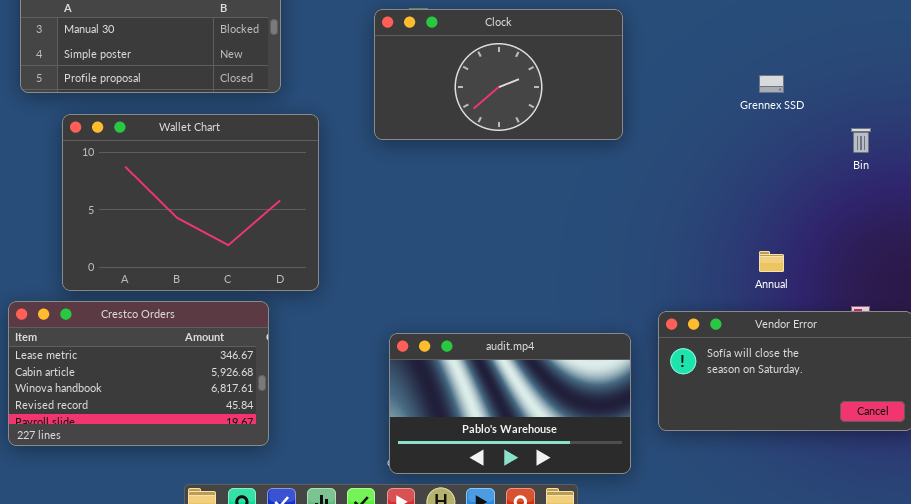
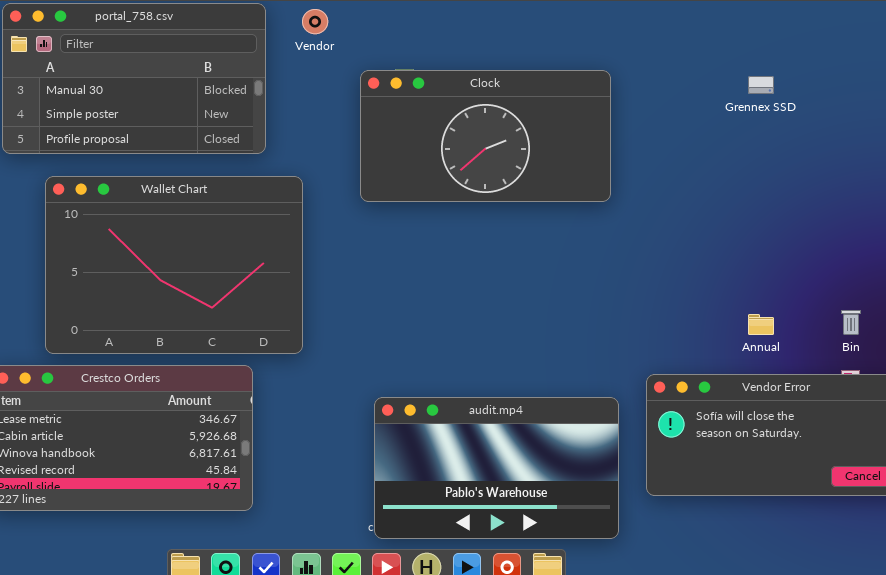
Grennex SSD: [759,75,784,93] -> [748,76,774,94], moved
Bin: [851,128,871,153] -> [841,310,861,335], moved

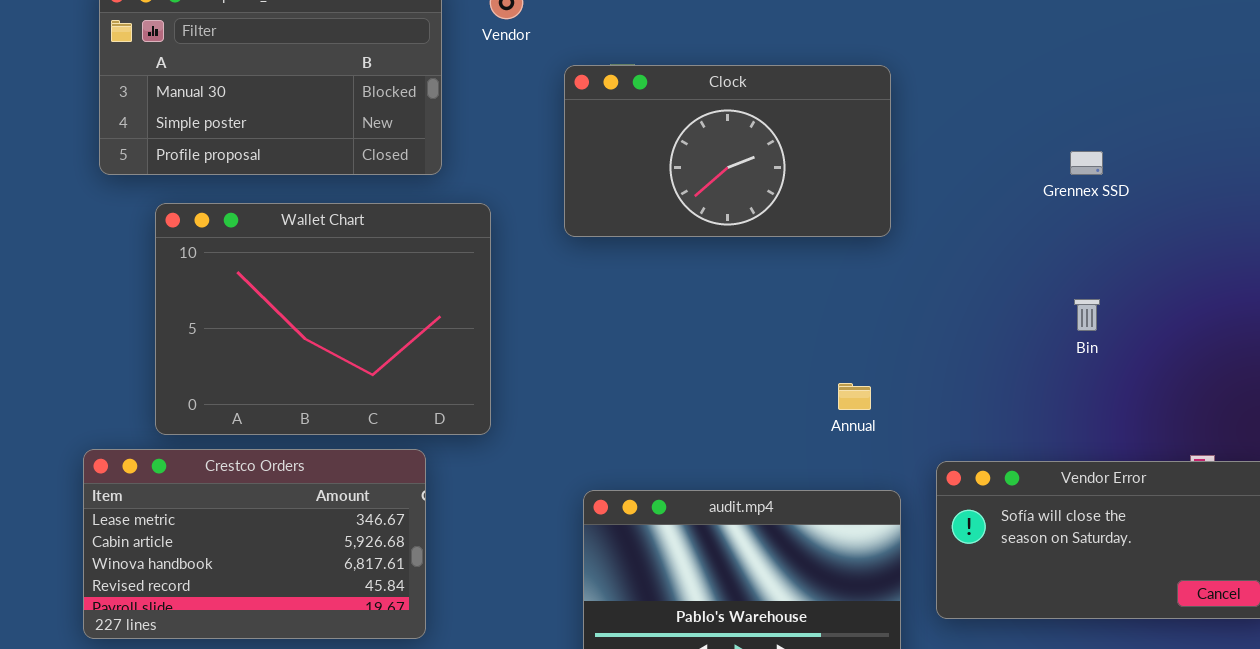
Grennex SSD: [748,76,774,94] -> [1070,151,1103,175], moved
Bin: [841,310,861,335] -> [1074,299,1100,331], moved
Annual: [748,314,774,335] -> [838,383,871,410], moved

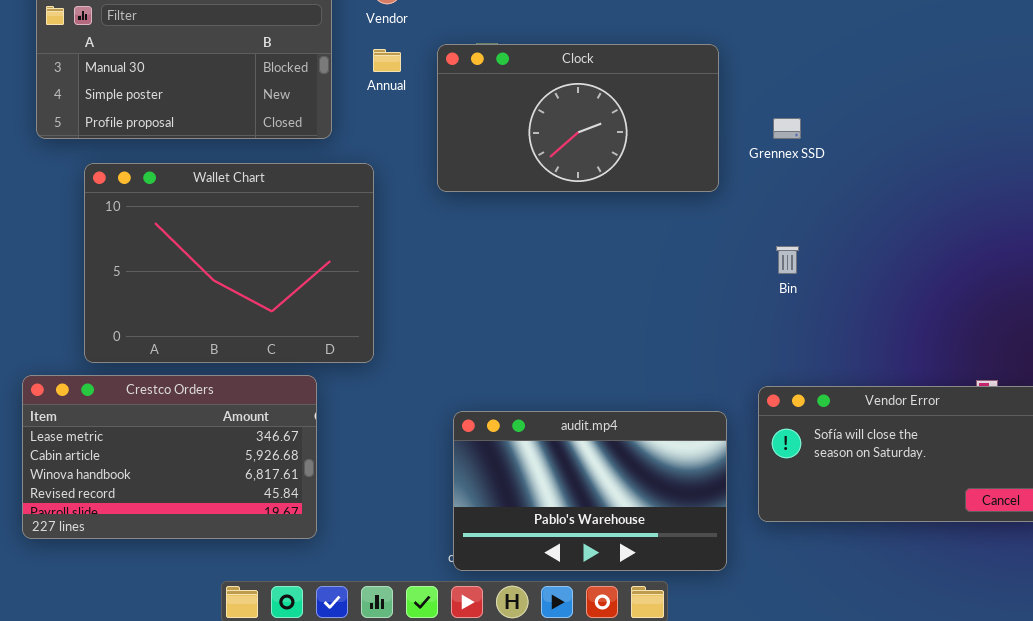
Grennex SSD: [1070,151,1103,175] -> [773,118,801,139], moved
Bin: [1074,299,1100,331] -> [776,246,799,274], moved
Annual: [838,383,871,410] -> [373,49,401,72], moved

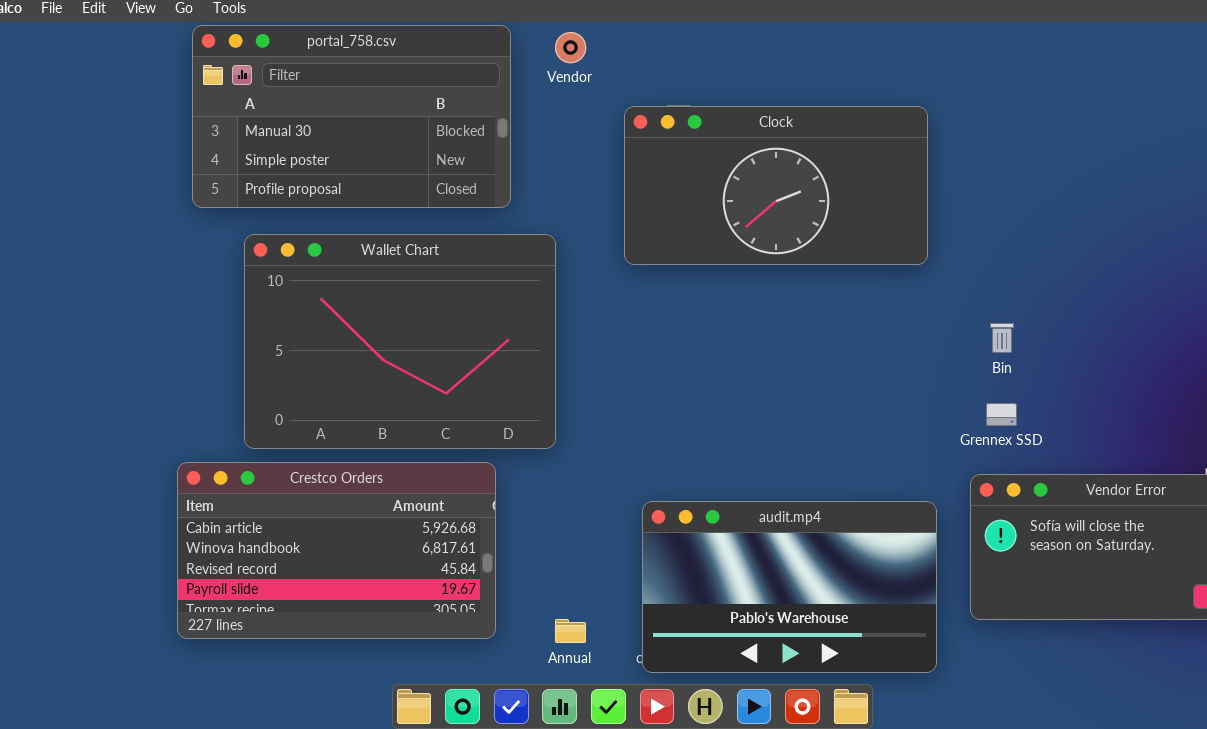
Annual: [373,49,401,72] -> [555,619,586,643], moved
Grennex SSD: [773,118,801,139] -> [986,403,1017,426], moved
Crestco Orders: [22,375,317,539] -> [177,462,496,639], scrolled down 1 row

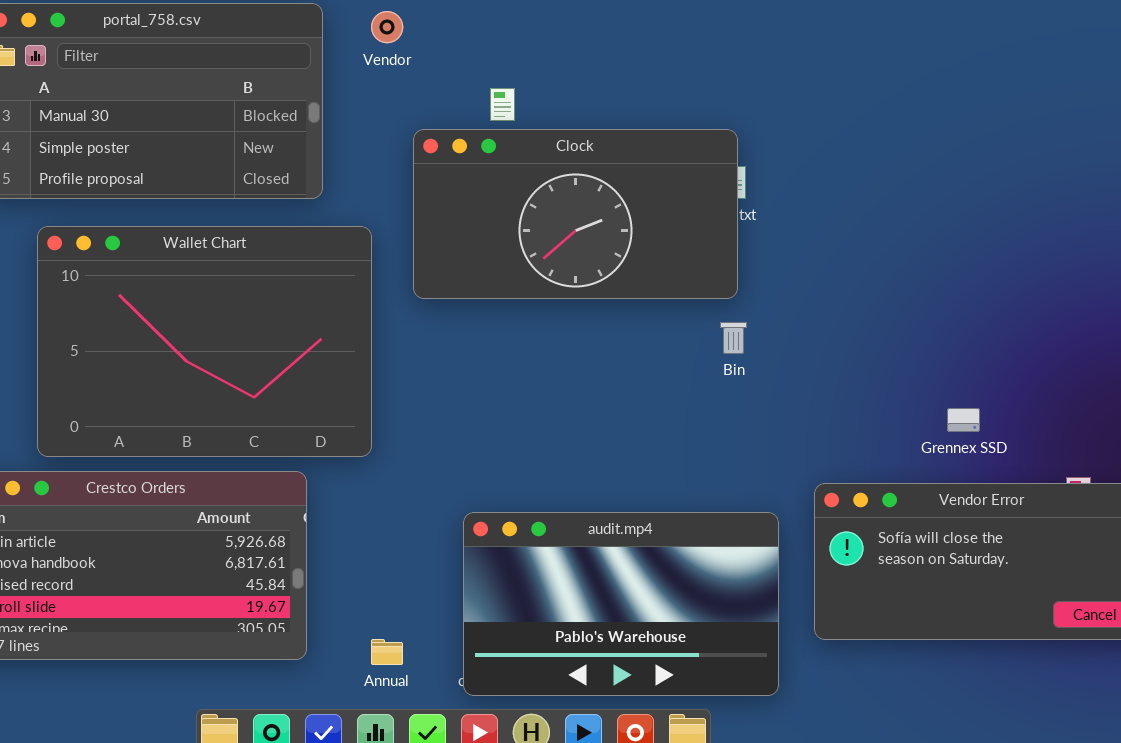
Clock: [624,106,928,265] -> [413,129,738,299], moved
Bin: [990,323,1014,353] -> [720,322,747,354], moved
Grennex SSD: [986,403,1017,426] -> [947,408,980,432], moved

